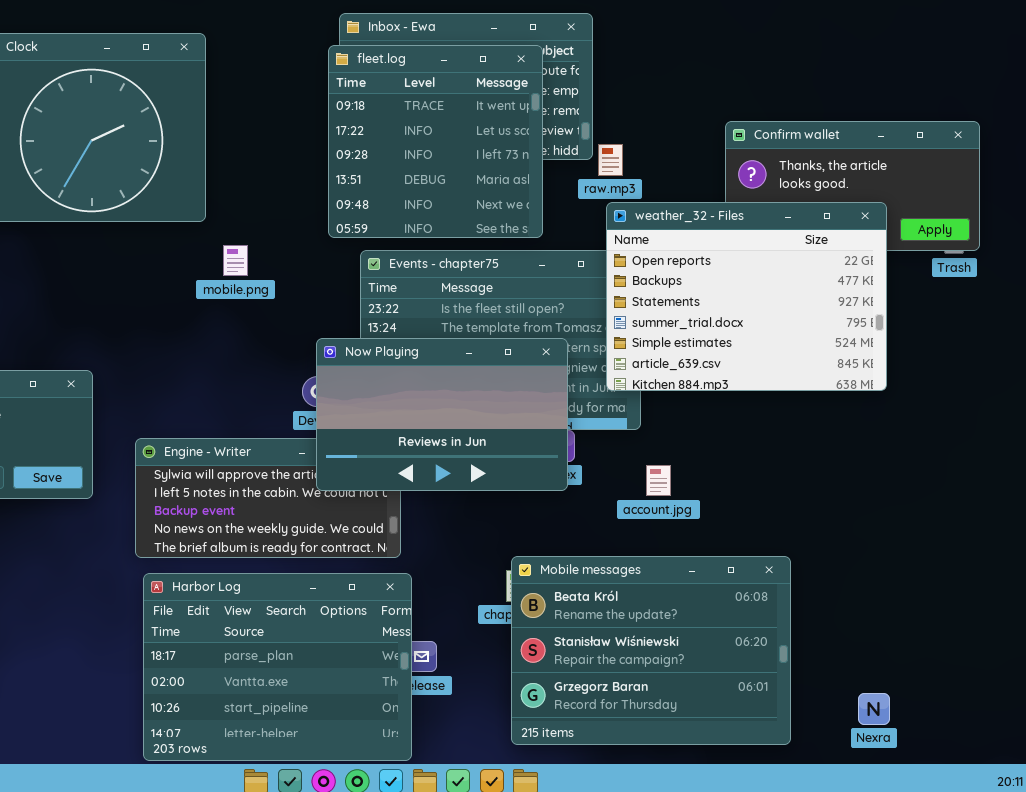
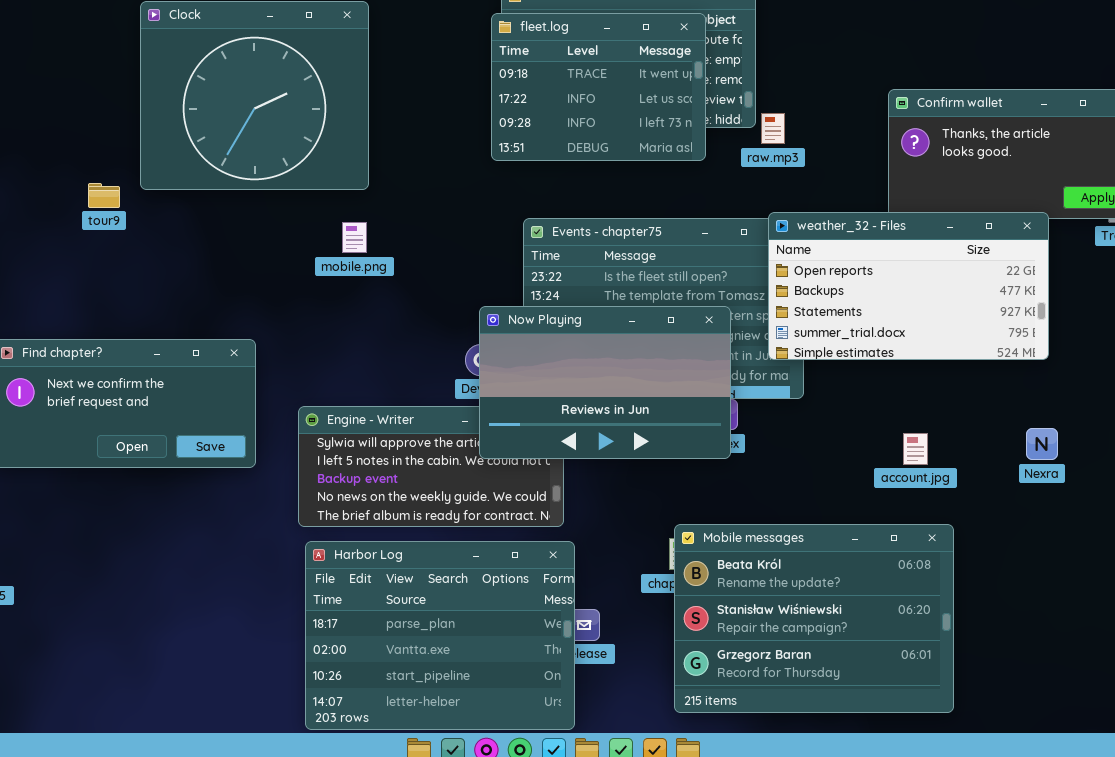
fleet.log: [328,45,543,238] -> [491,13,706,161], resized
weather_32 - Files: [606,202,887,391] -> [768,212,1049,360], resized
mobile.png: [223,245,248,276] -> [342,222,367,253], moved
account.jpg: [646,465,671,496] -> [903,433,928,465], moved
Nexra: [858,693,890,725] -> [1026,428,1058,460], moved

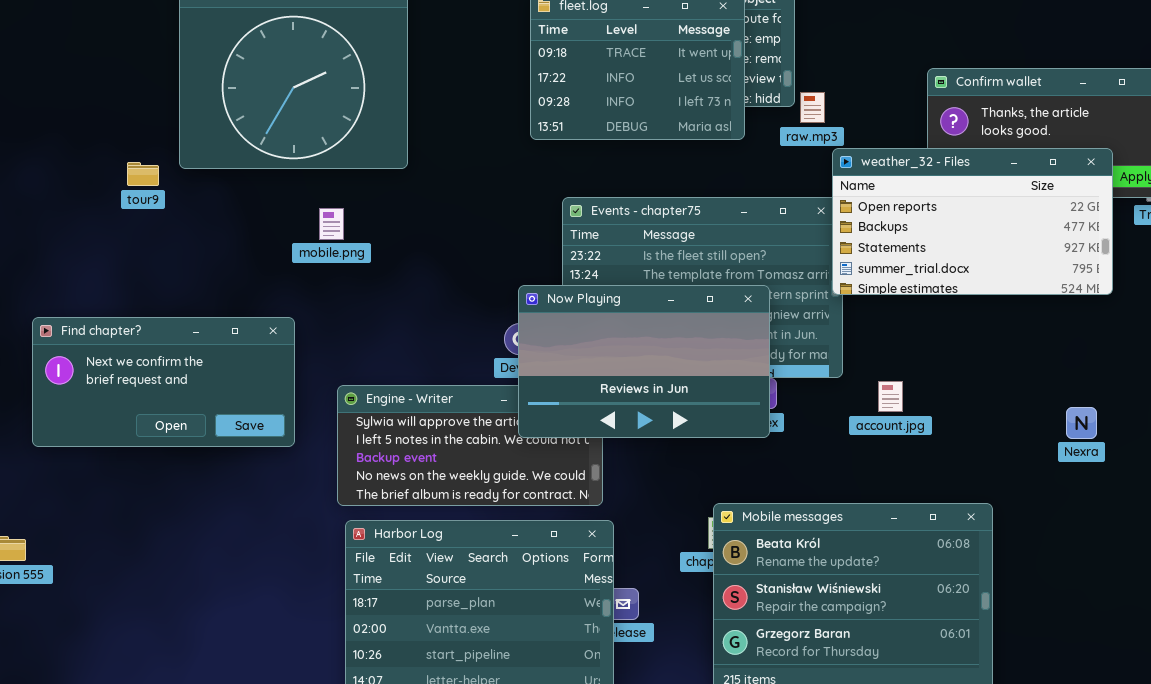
weather_32 - Files: [768,212,1049,360] -> [832,148,1113,295], moved
mobile.png: [342,222,367,253] -> [319,208,344,240], moved
account.jpg: [903,433,928,465] -> [878,381,903,412], moved

